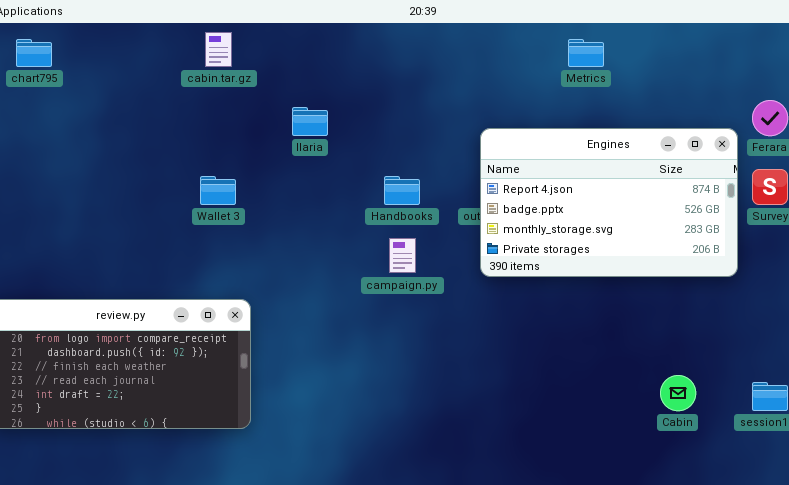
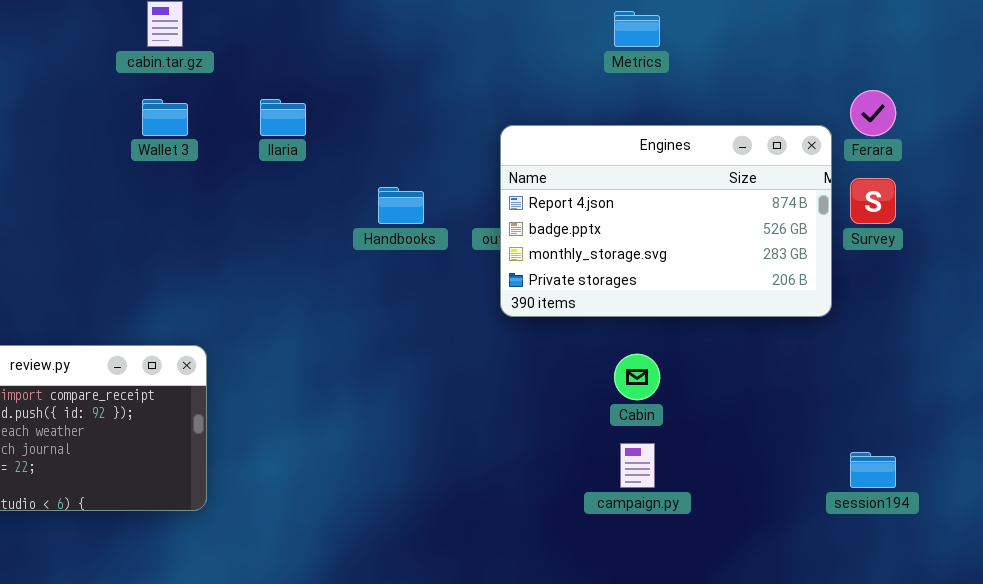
Wallet 3: [200,176,236,205] -> [142,99,188,136], moved
campaign.py: [389,238,416,273] -> [620,443,655,488], moved
Cabin: [660,375,696,411] -> [614,354,660,400], moved

